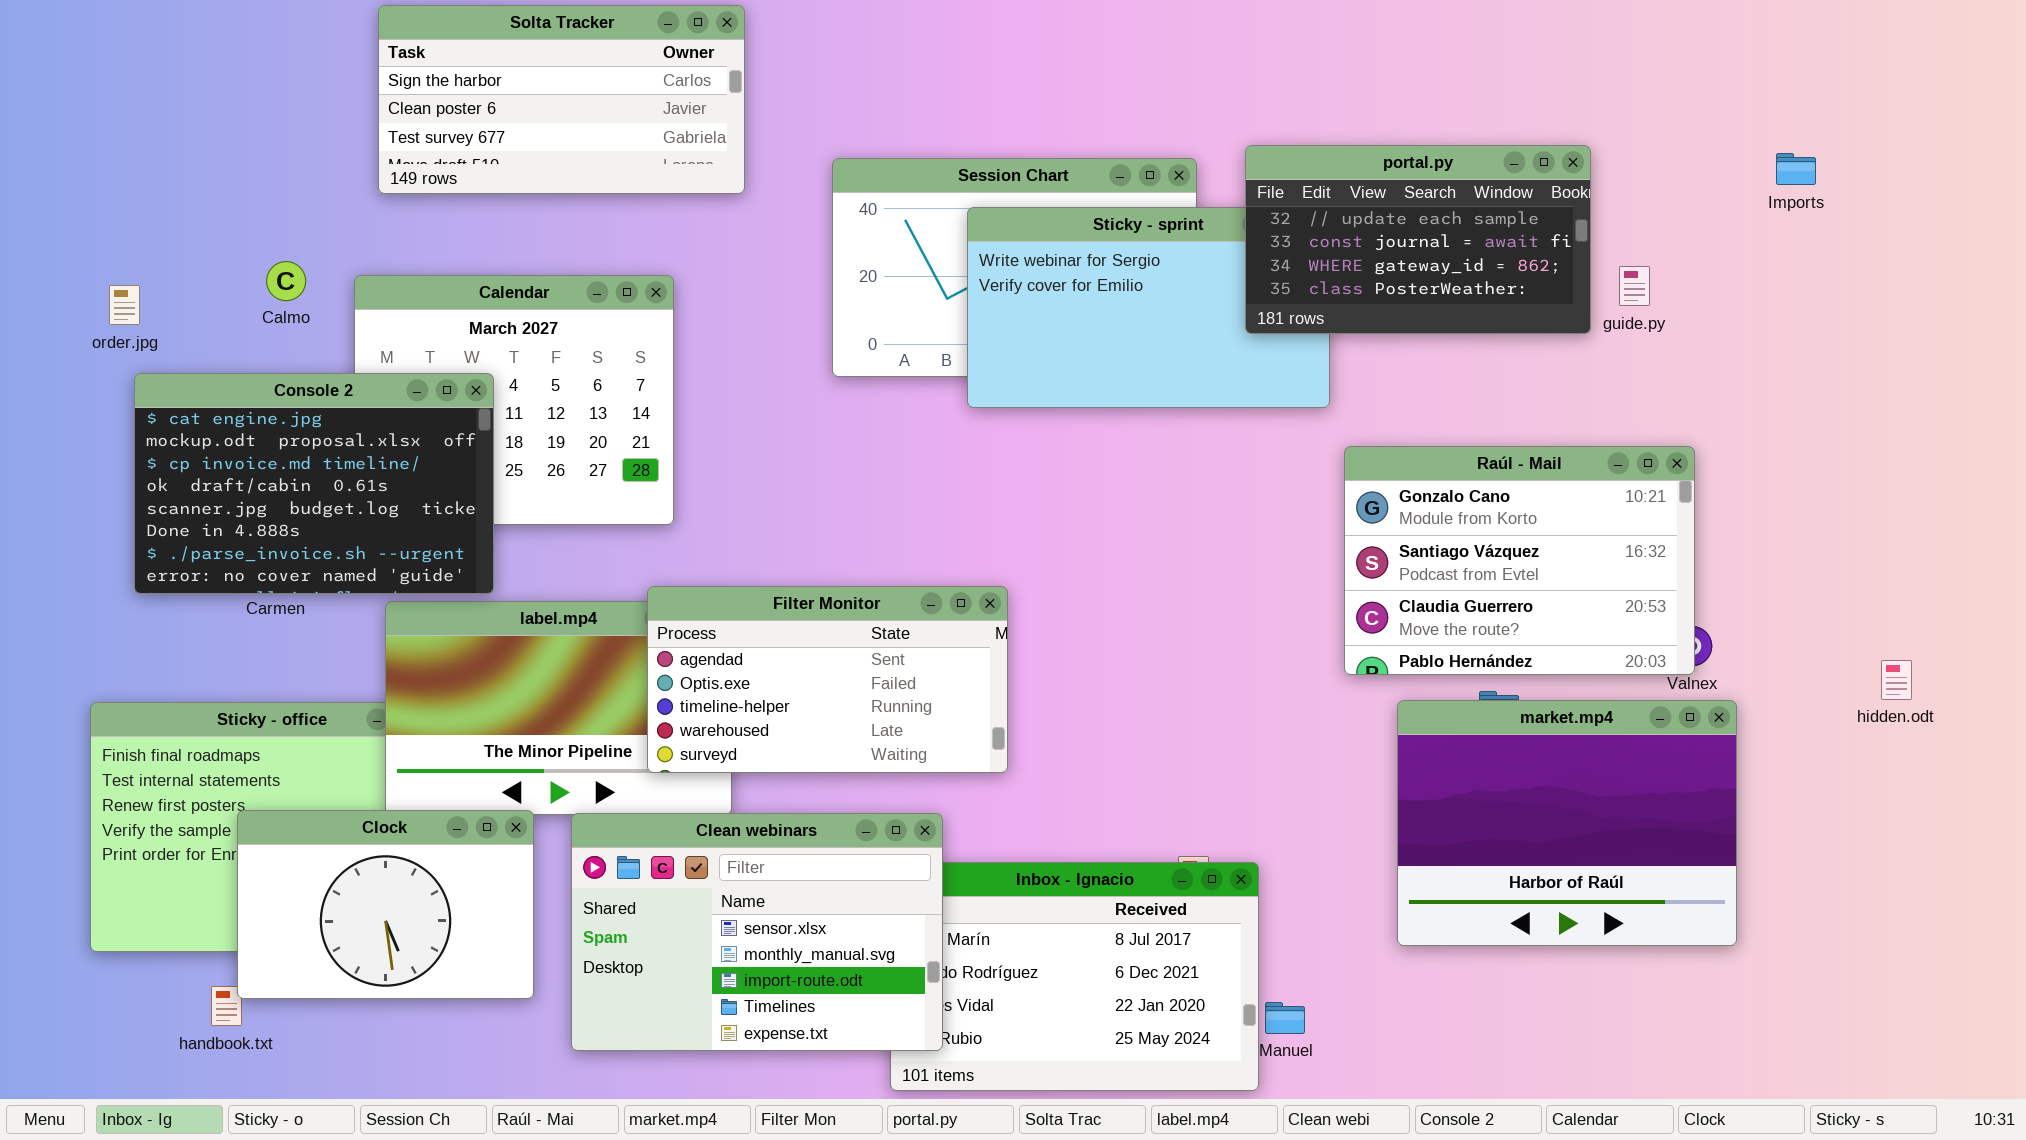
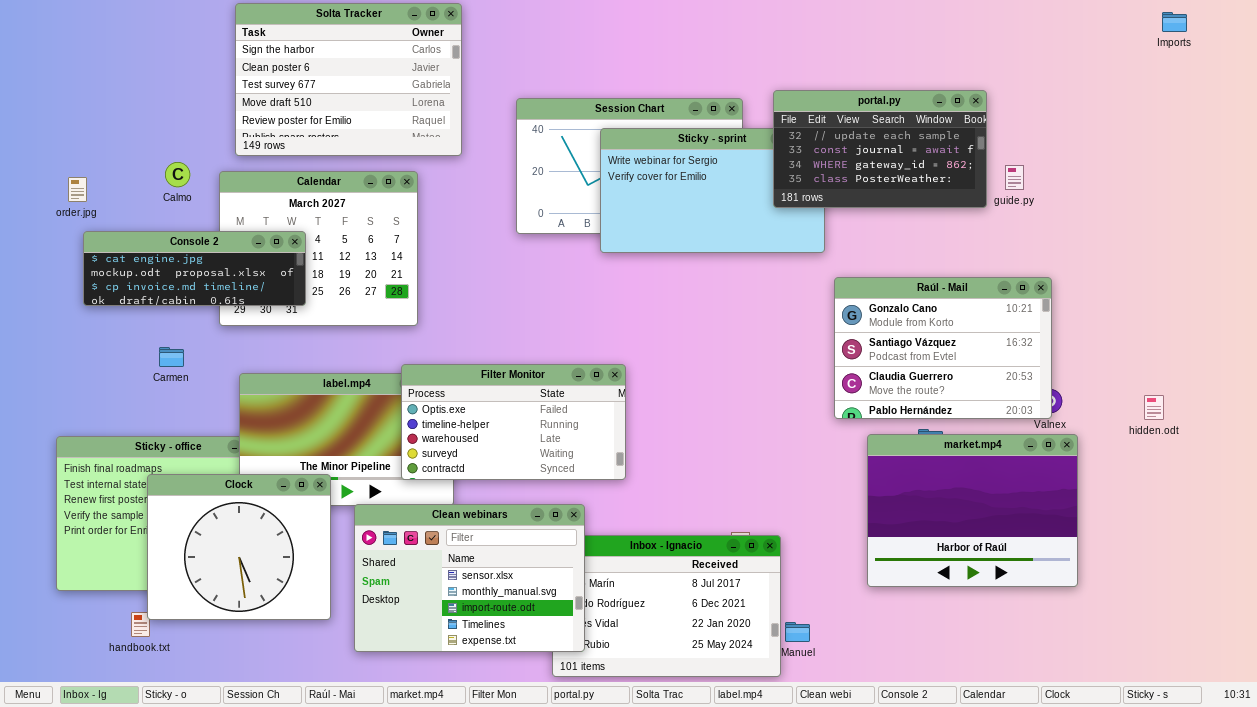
Solta Tracker: [378,5,745,194] -> [235,3,462,156], resized
Imports: [1776,153,1816,185] -> [1162,12,1187,32], moved
Console 2: [134,373,494,594] -> [83,231,306,306], resized
Filter Monitor: [647,586,1008,773] -> [401,364,626,480], scrolled down 1 row
hidden.odt: [1881,660,1912,700] -> [1144,395,1164,420], moved
Clock: [237,810,534,999] -> [147,474,331,620], resized

